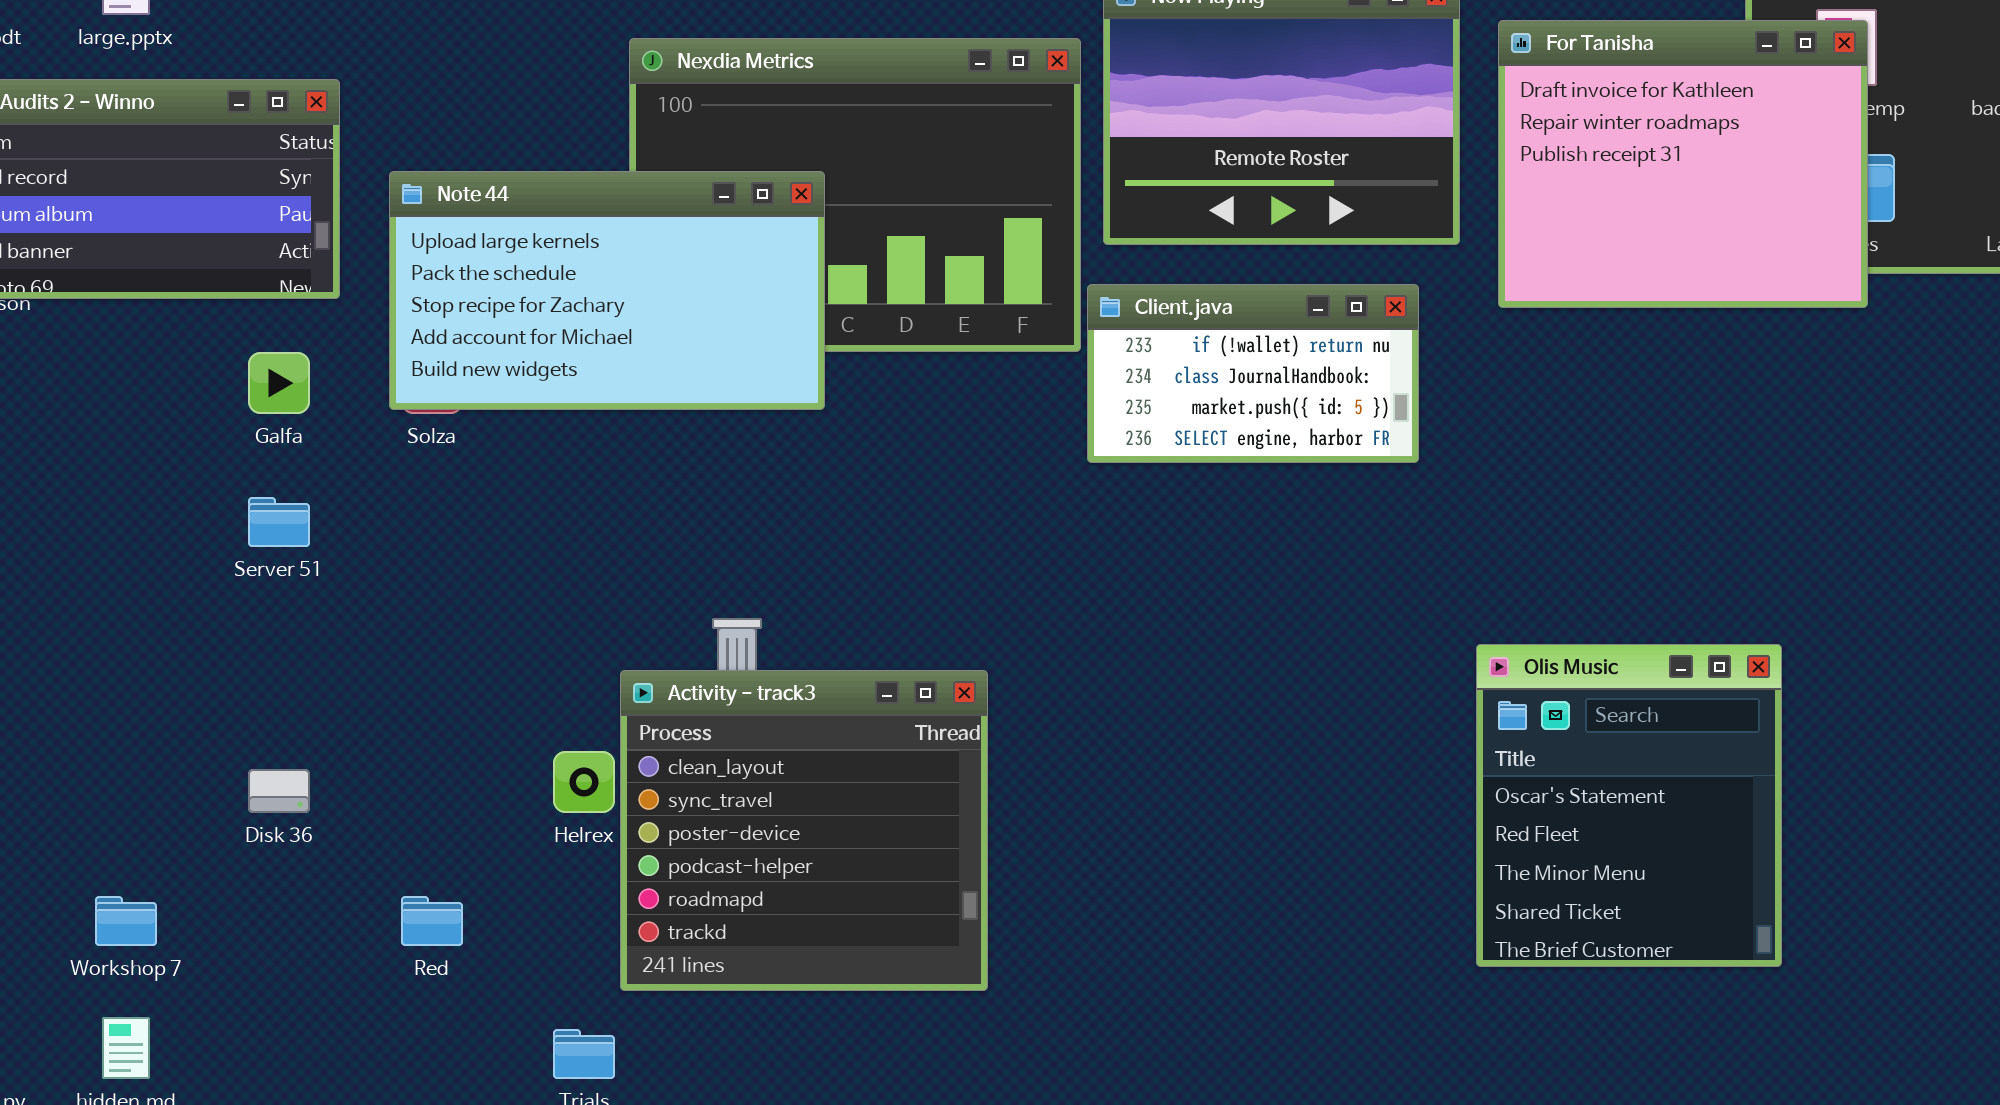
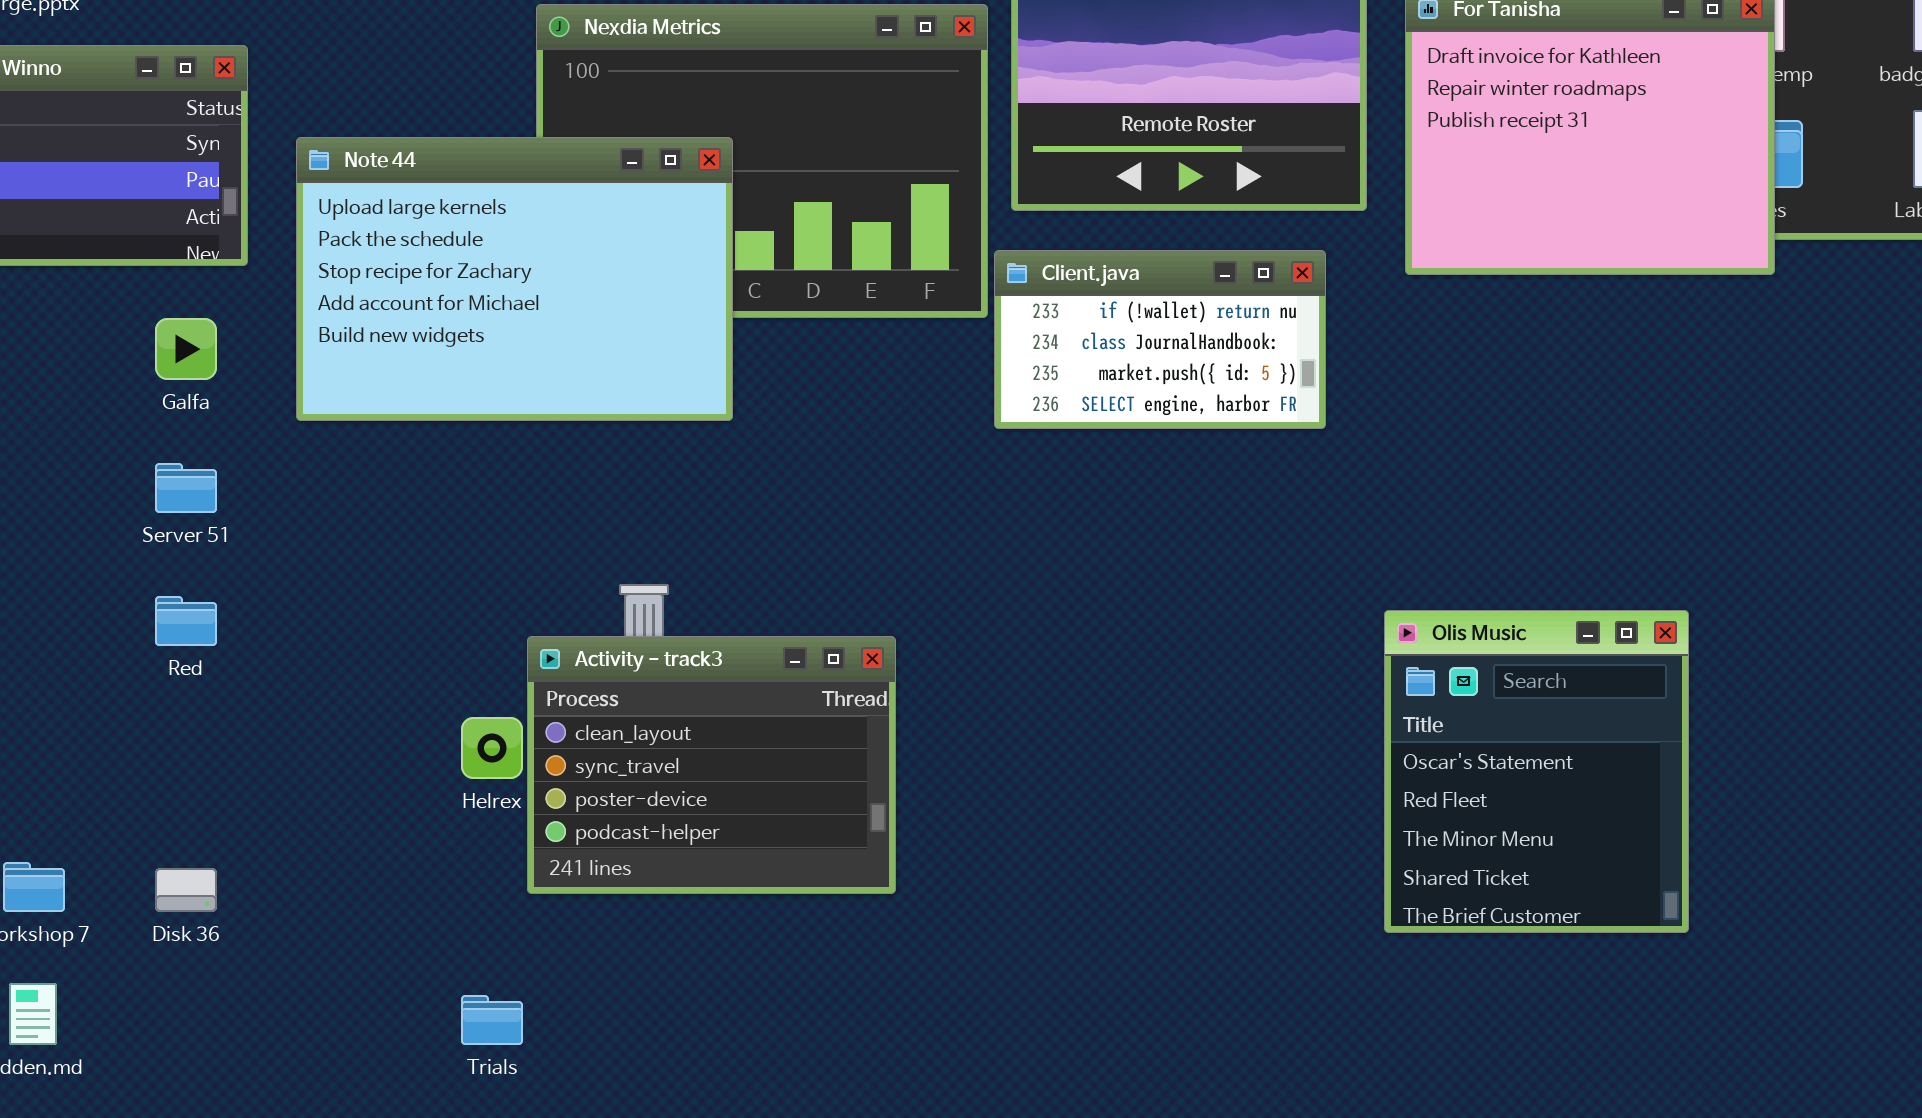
Note 44: [389,171,825,410] -> [296,137,733,421], resized
Activity - track3: [620,670,988,991] -> [527,636,896,894], resized
Disk 36: [248,769,310,813] -> [155,868,217,912], moved
Red: [401,896,463,946] -> [155,596,217,646], moved

